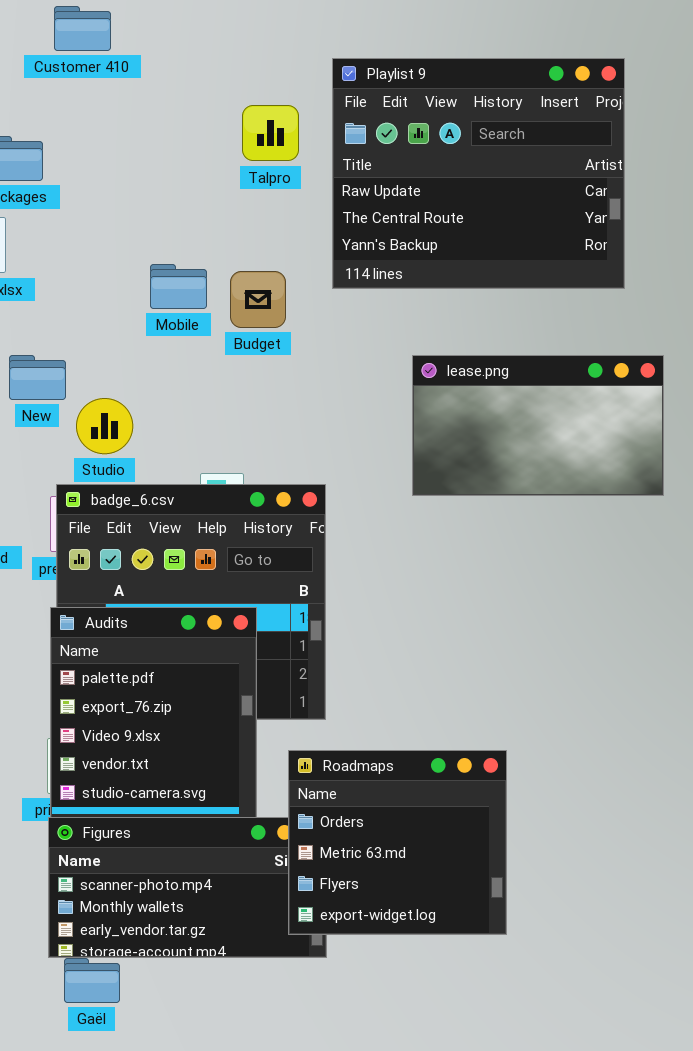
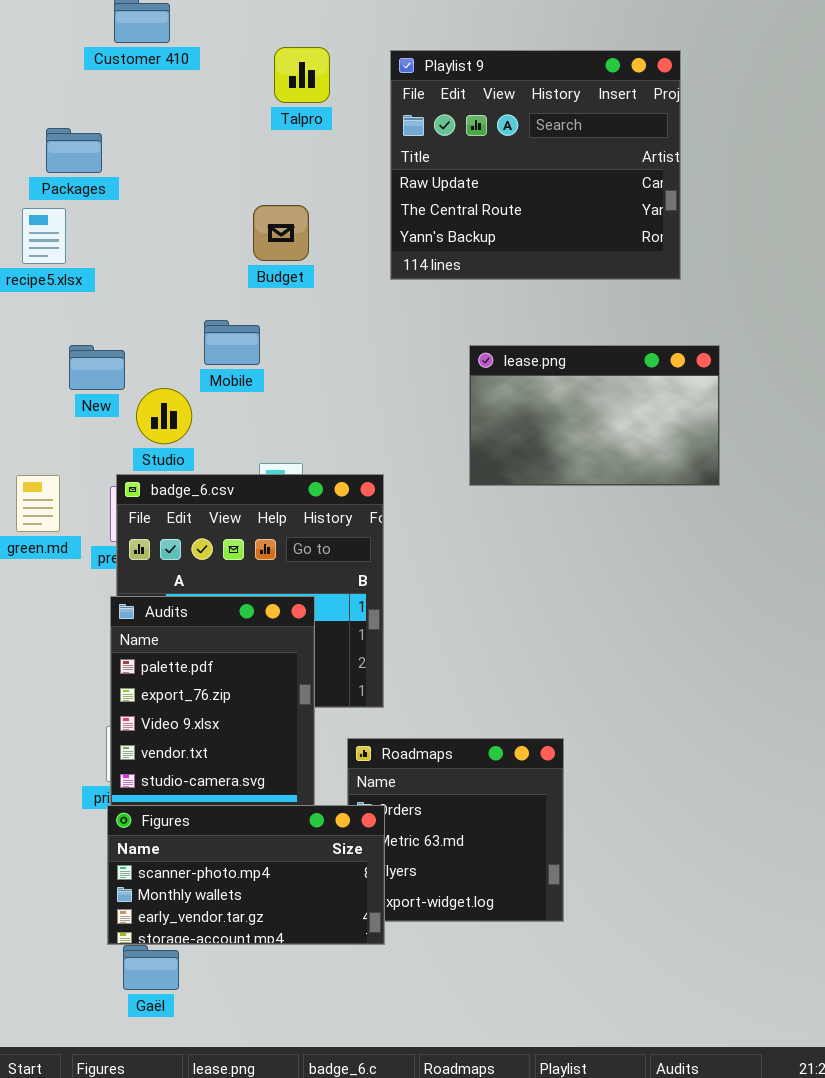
Talpro: [242,105,299,161] -> [274,47,330,103], moved
Mobile: [150,264,207,309] -> [204,320,260,365], moved
Budget: [230,271,286,328] -> [253,205,309,261], moved
Figures: [48,817,327,958] -> [107,805,385,945], raised

